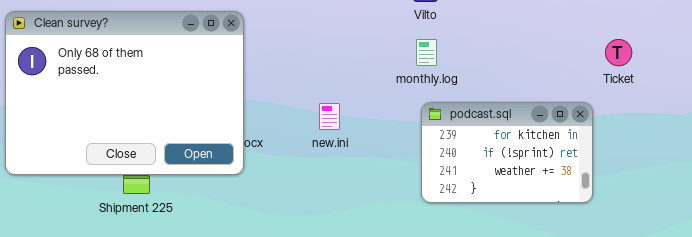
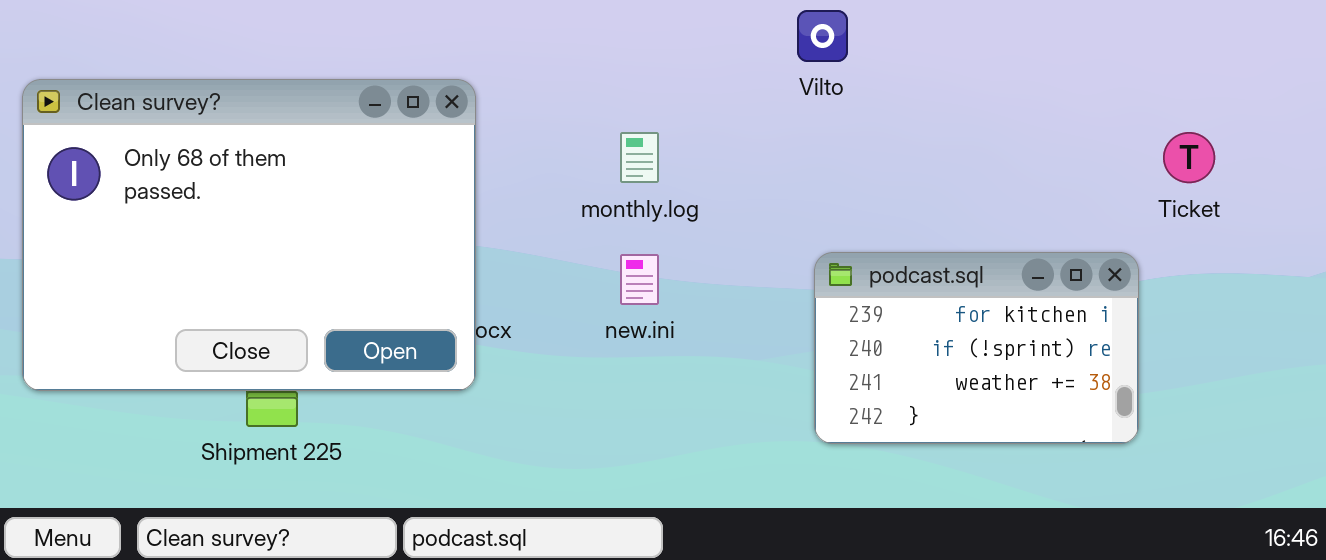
monthly.log: [416,39,437,66] -> [620,132,659,183], moved

